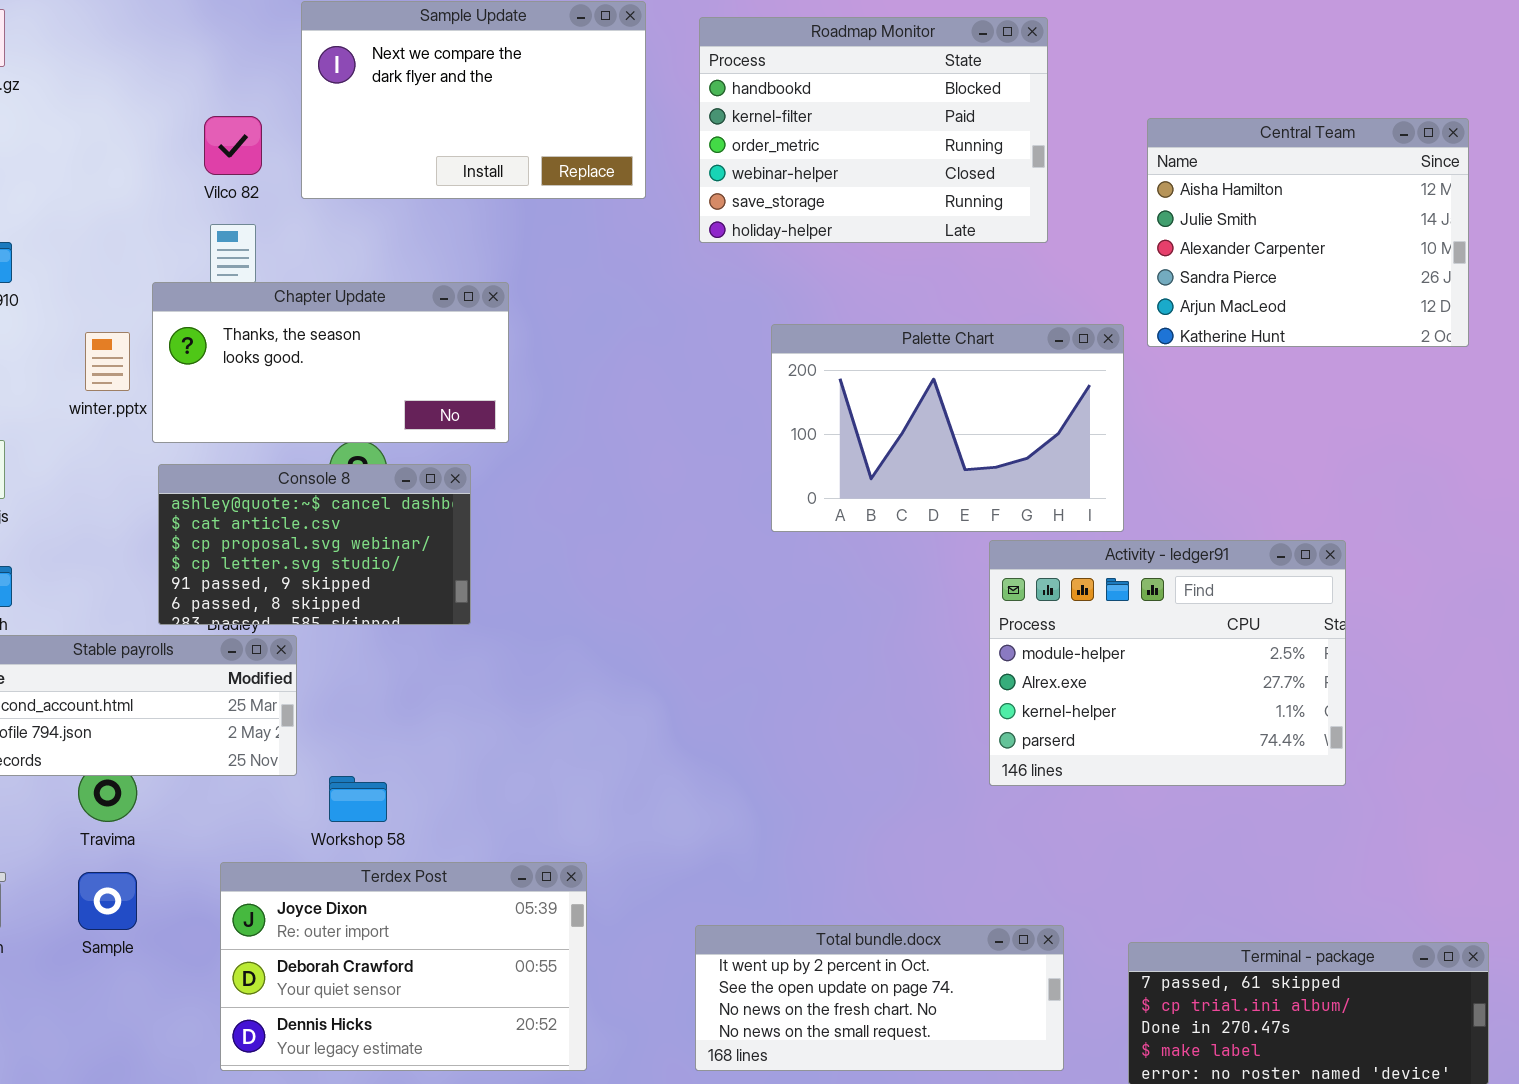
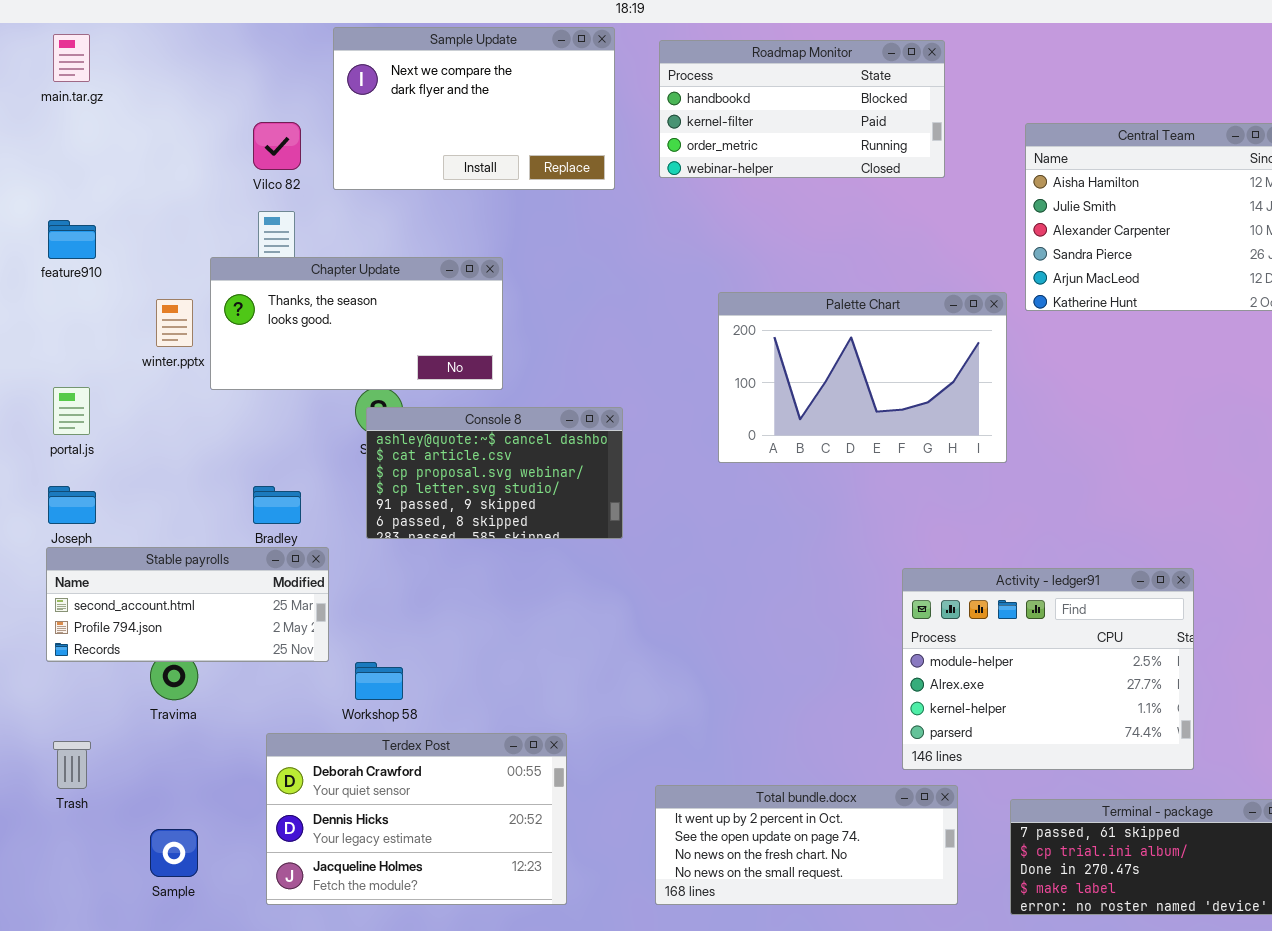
Roadmap Monitor: [699,17,1048,243] -> [659,40,945,178], resized
Console 8: [158,464,471,625] -> [366,407,623,539], moved
Activity - ledger91: [989,540,1346,786] -> [902,568,1194,770], moved
Terdex Post: [220,862,587,1071] -> [266,733,567,905], scrolled down 1 row
Sample: [78,872,137,930] -> [150,829,198,877], moved

